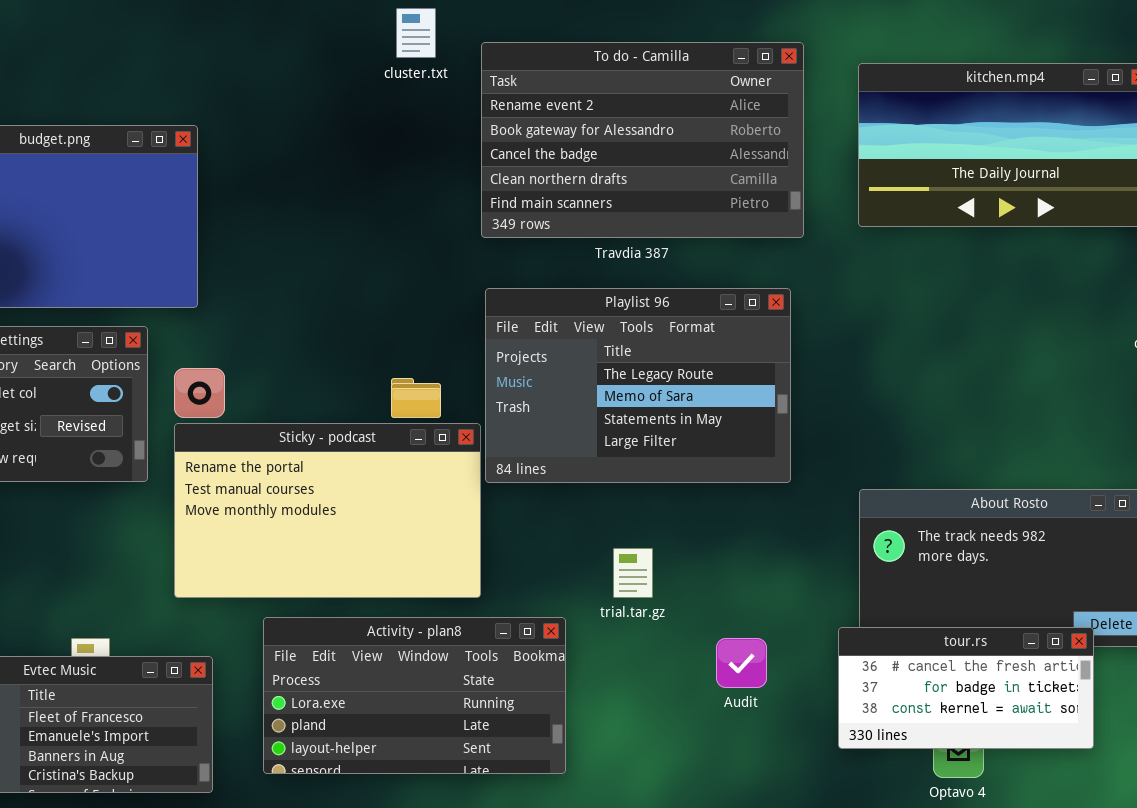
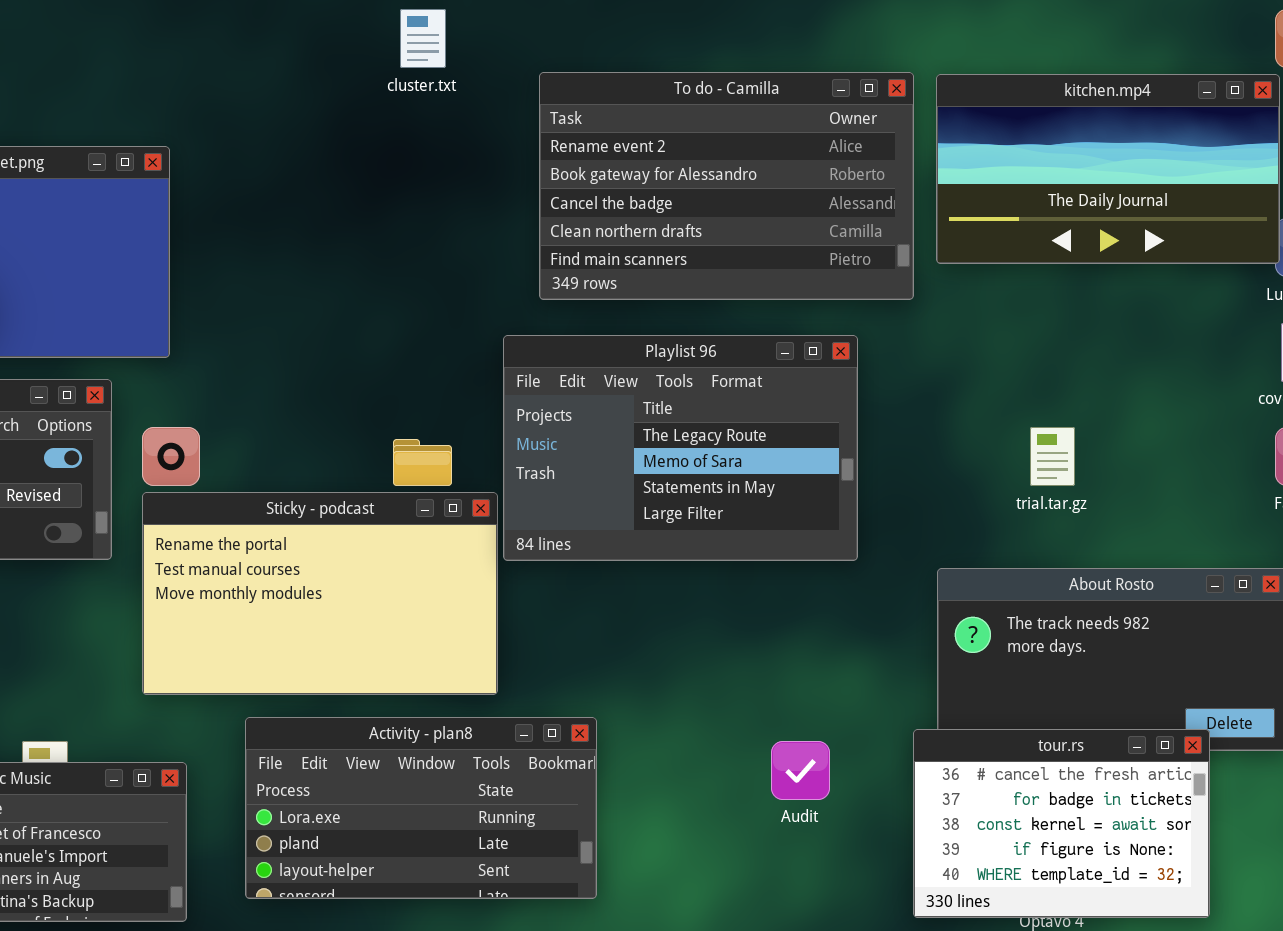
To do - Camilla: [481,42,804,238] -> [539,72,914,300], moved
trial.tar.gz: [613,548,653,598] -> [1030,427,1075,486], moved
tour.rs: [838,627,1094,749] -> [913,729,1210,918], resized

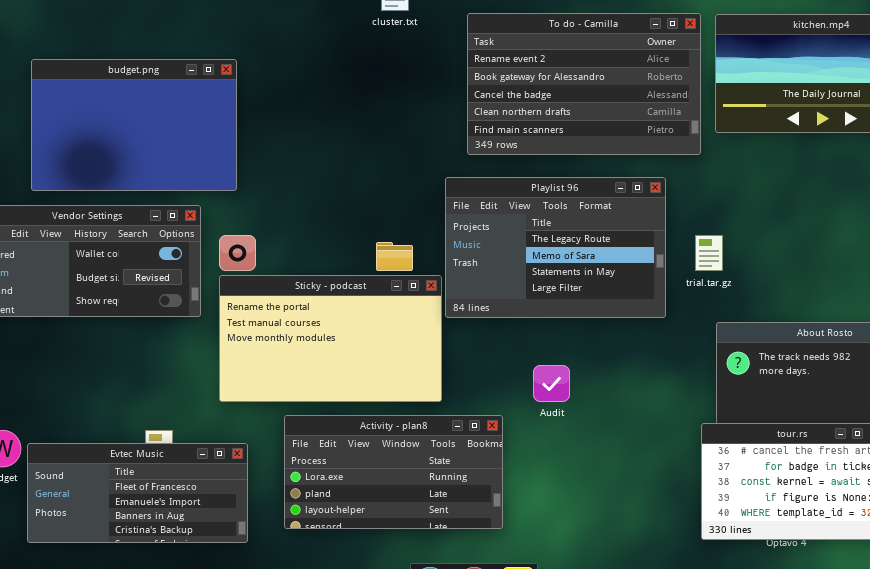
trial.tar.gz: [1030,427,1075,486] -> [695,235,723,271], moved
Audit: [771,741,830,800] -> [533,365,570,402], moved

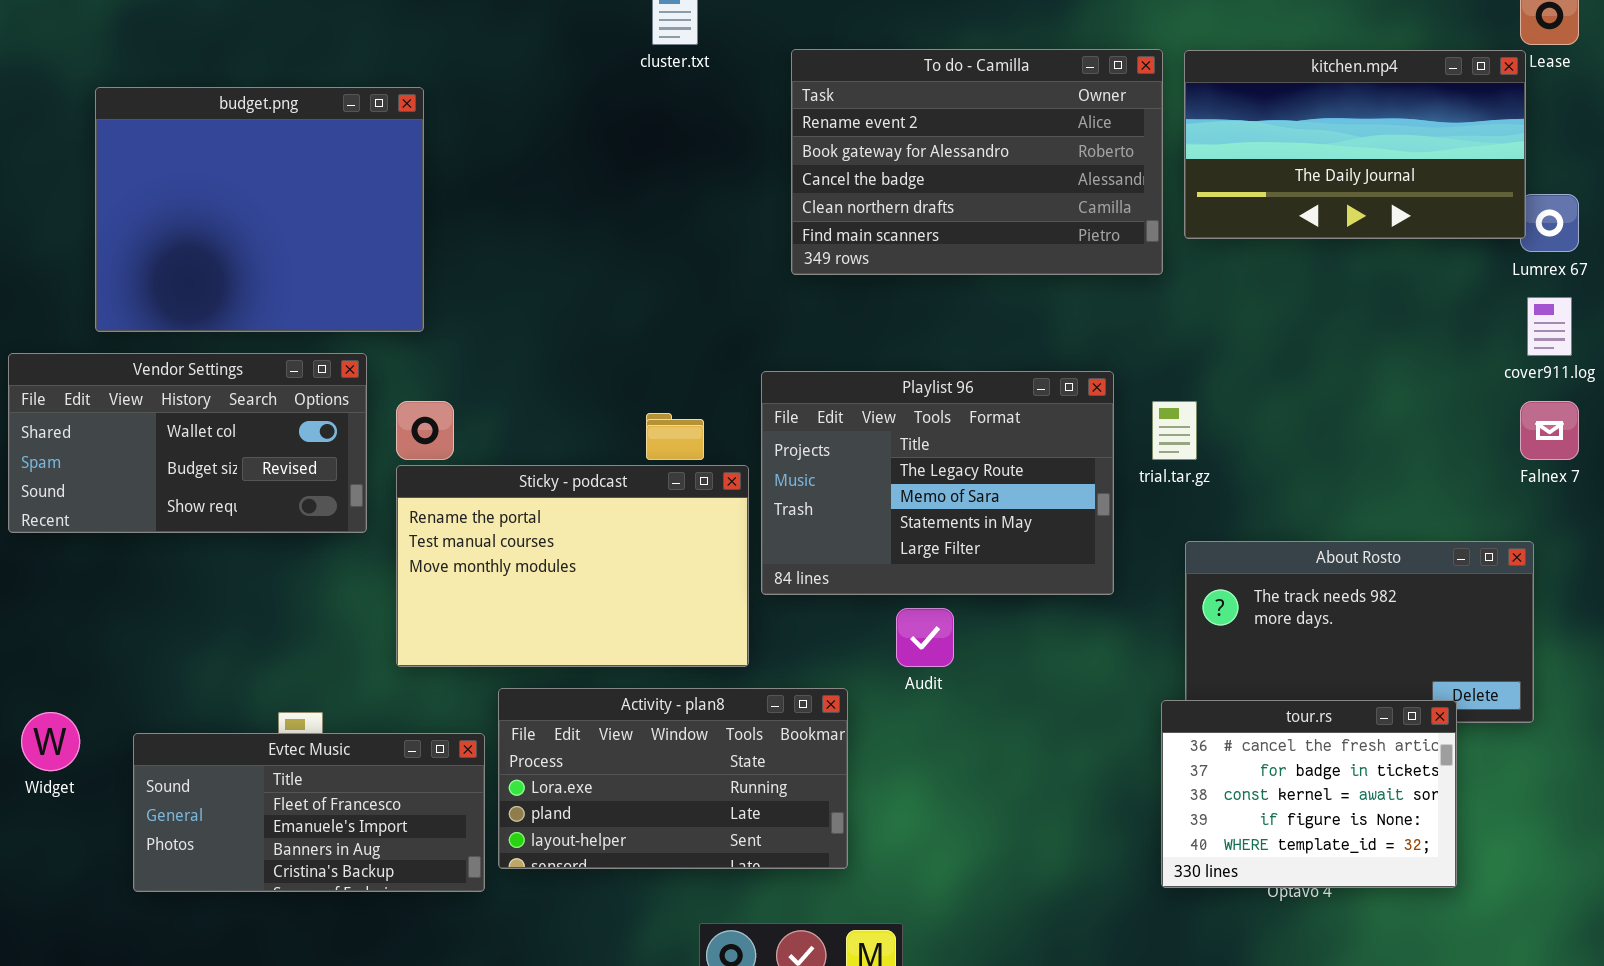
budget.png: [31,59,237,191] -> [95,87,424,332], resized
Playlist 96: [445,177,666,318] -> [761,371,1114,595], moved
Evtec Music: [27,443,248,543] -> [133,733,485,892], moved

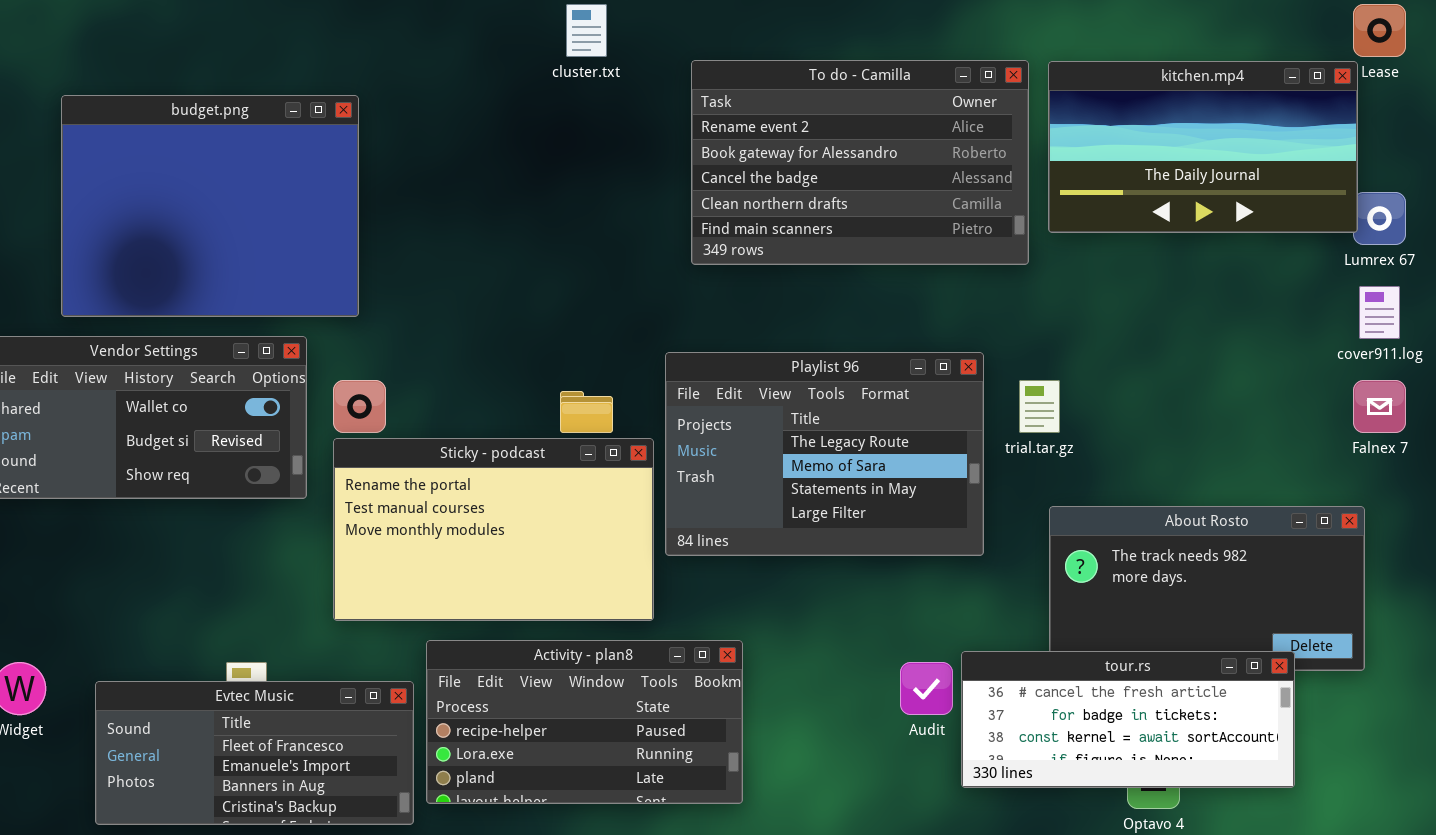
Audit: [896,608,954,667] -> [900,662,953,715], moved
Activity - plan8: [498,688,848,869] -> [426,640,743,804], scrolled up 1 row
tour.rs: [1161,700,1457,888] -> [961,651,1295,788], resized

